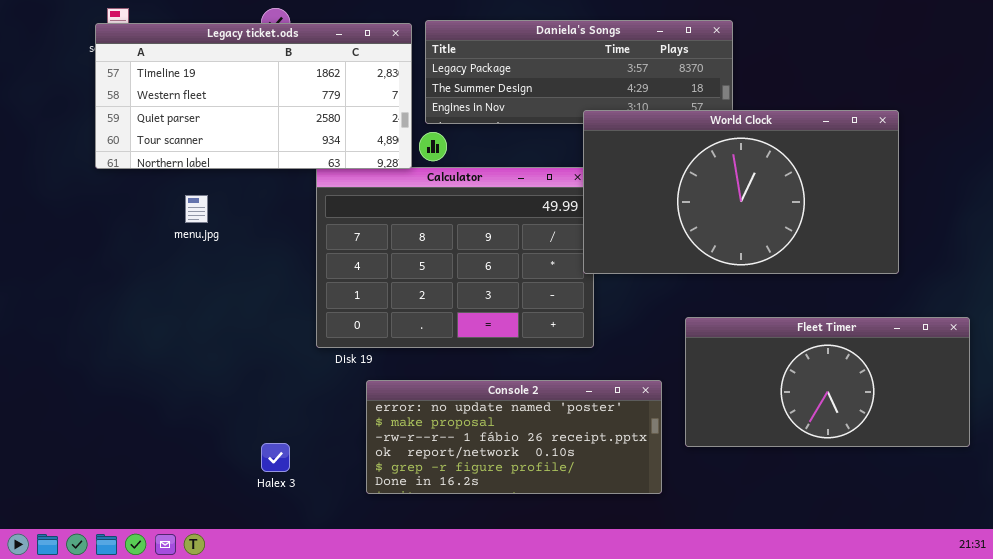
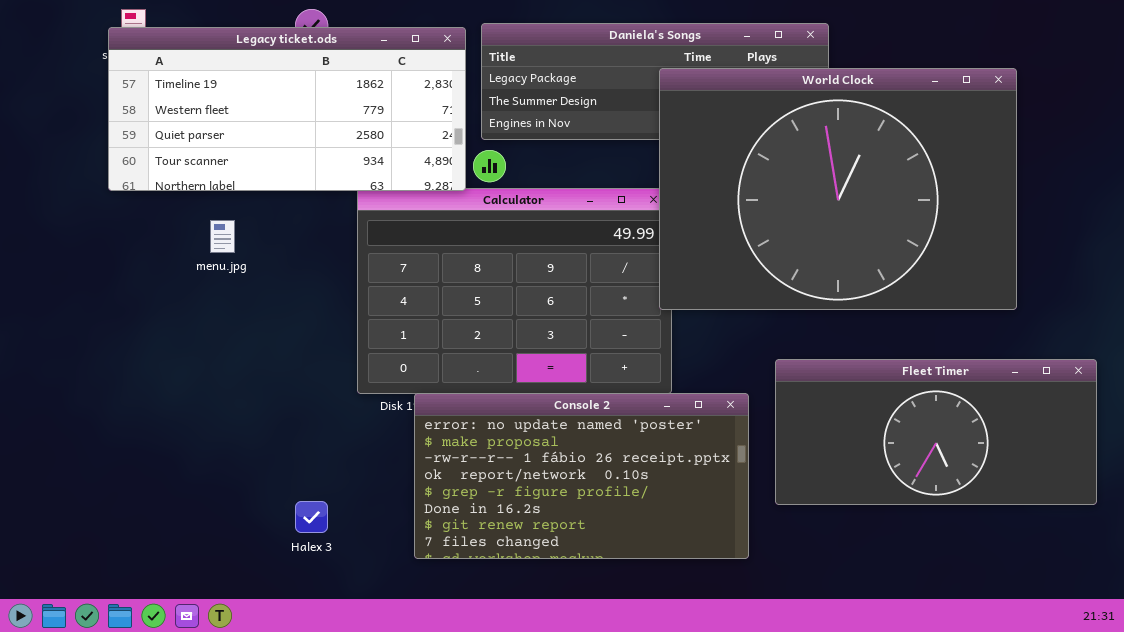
World Clock: [583,110,899,274] -> [659,68,1017,310], resized
Console 2: [366,380,662,494] -> [414,393,749,559], resized

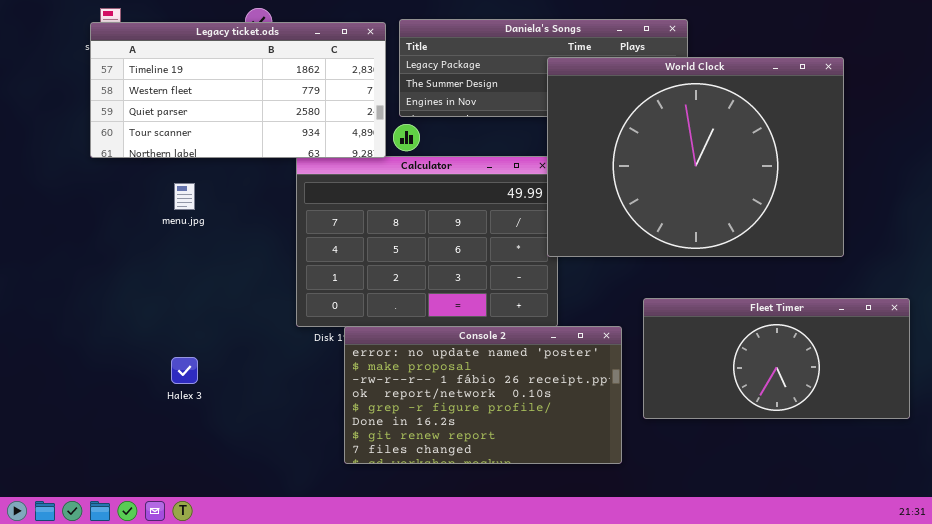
Halex 3: [295,501,328,533] -> [171,357,198,384], moved

